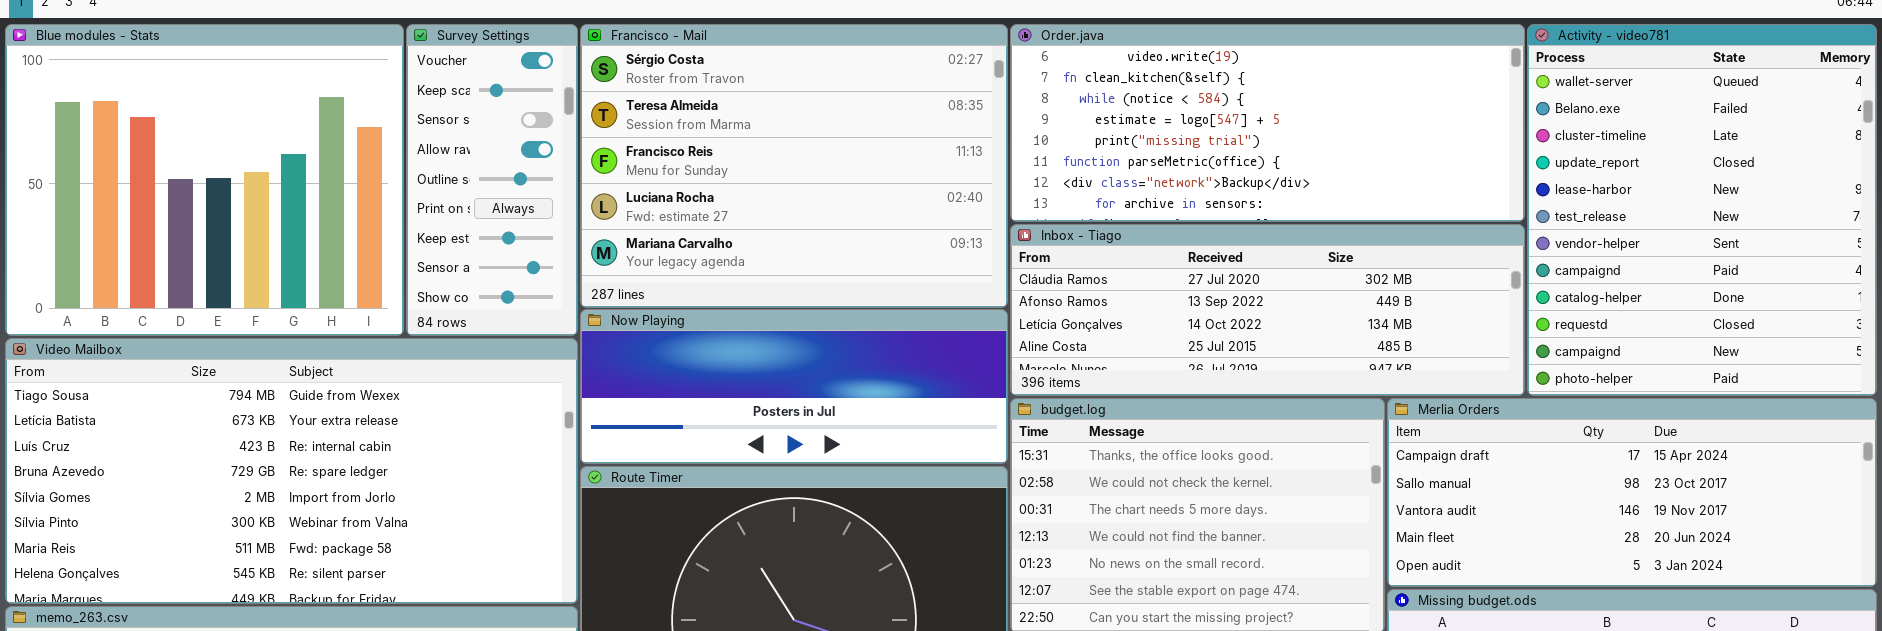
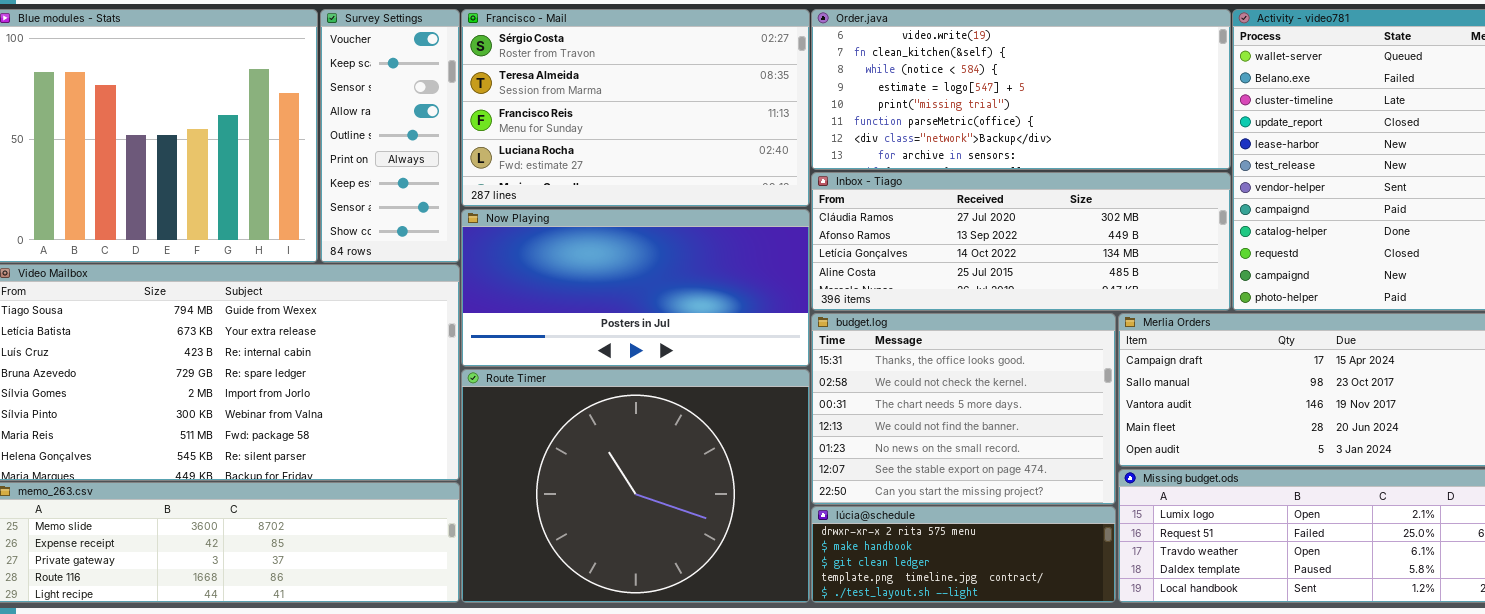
Francisco - Mail: [580,24,1008,308] -> [461,9,810,207], resized
Now Playing: [580,309,1008,464] -> [461,209,810,367], resized

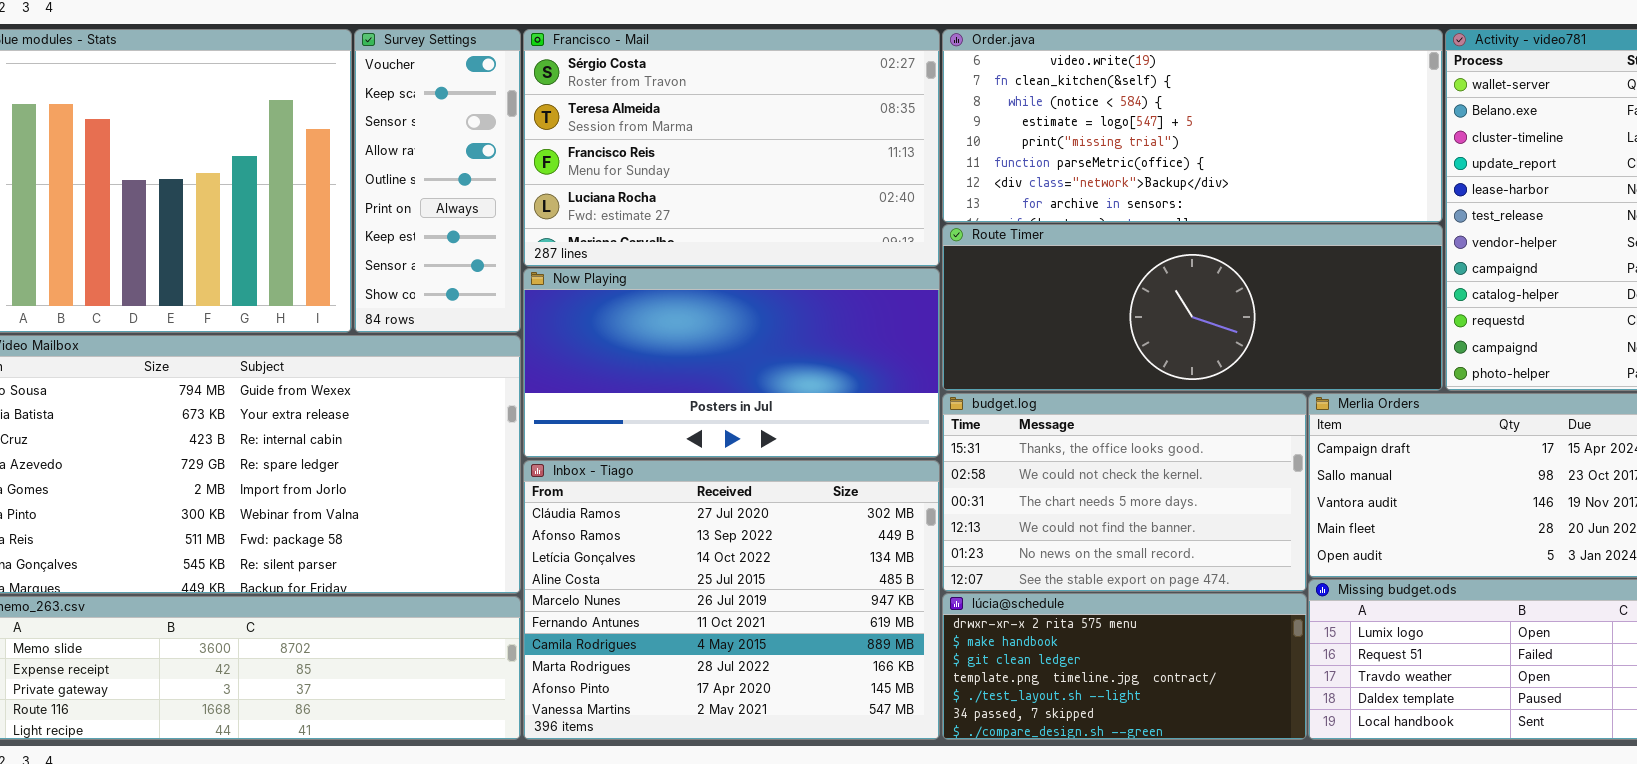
Inbox - Tiago: [811,172,1231,311] -> [523,460,940,740], moved, resized
budget.log: [811,313,1116,505] -> [942,393,1307,592], resized
Route Timer: [461,369,810,603] -> [942,224,1443,391], moved, resized
lúcia@schedule: [811,506,1116,603] -> [942,593,1307,740], resized

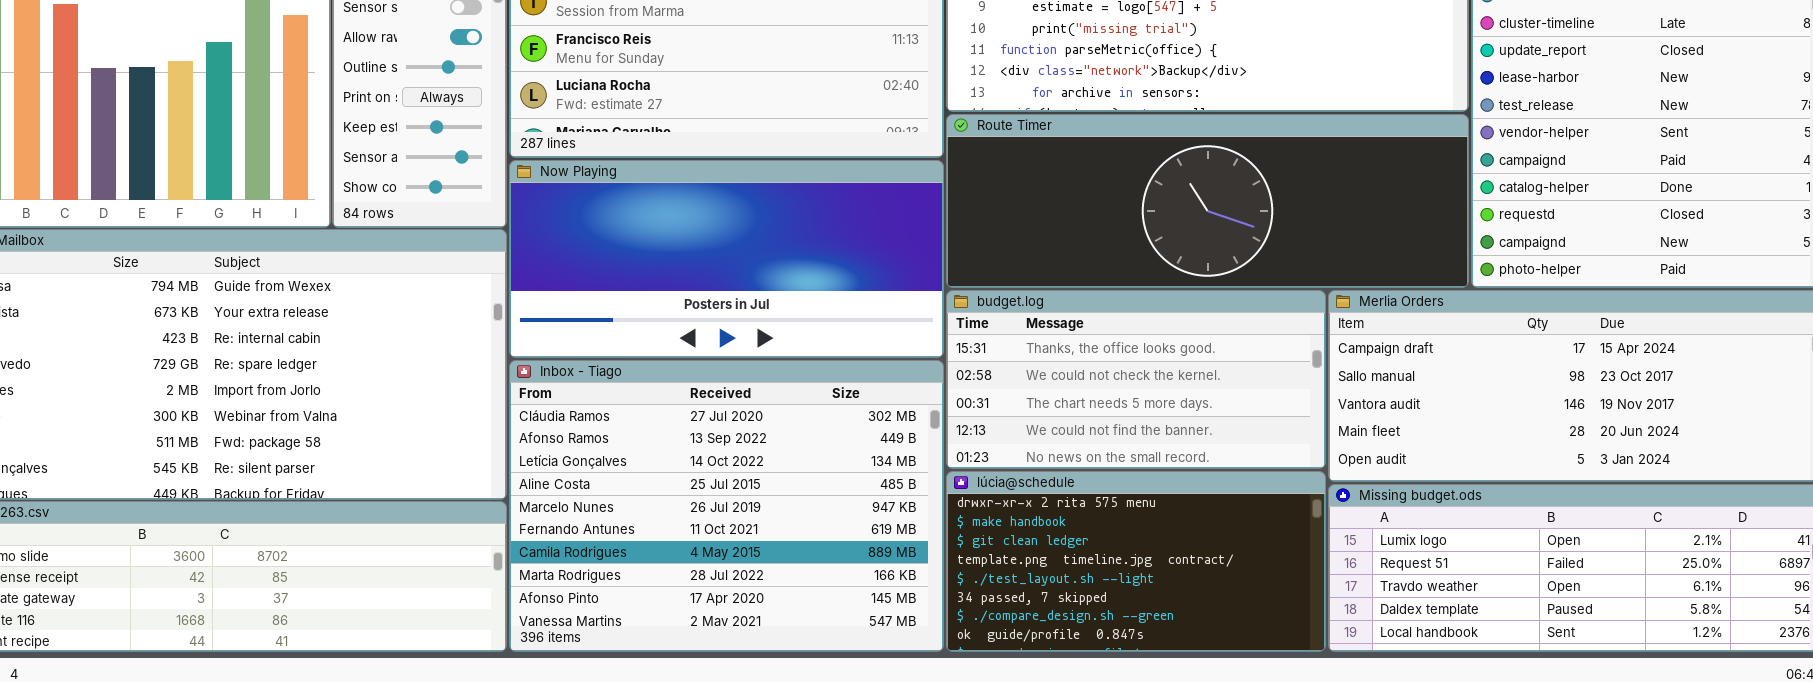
budget.log: [942,393,1307,592] -> [946,290,1326,469], resized
lúcia@schedule: [942,593,1307,740] -> [946,471,1326,652], resized

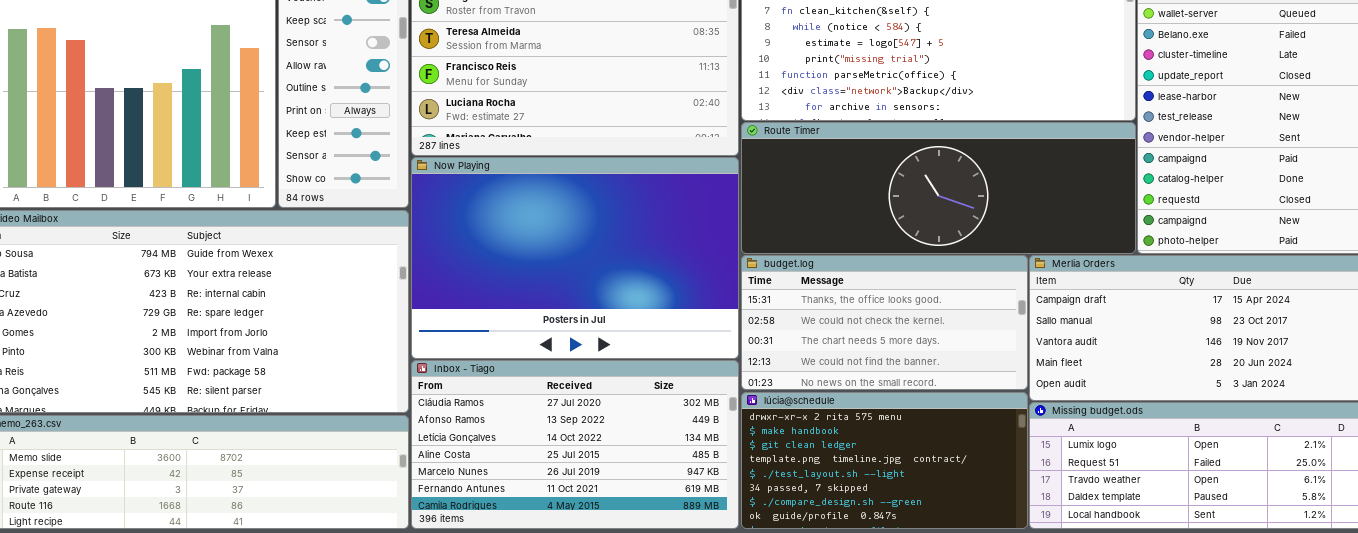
Now Playing: [509,160,944,358] -> [411,157,739,359], resized
Inbox - Tiago: [509,360,944,652] -> [411,360,739,529], resized

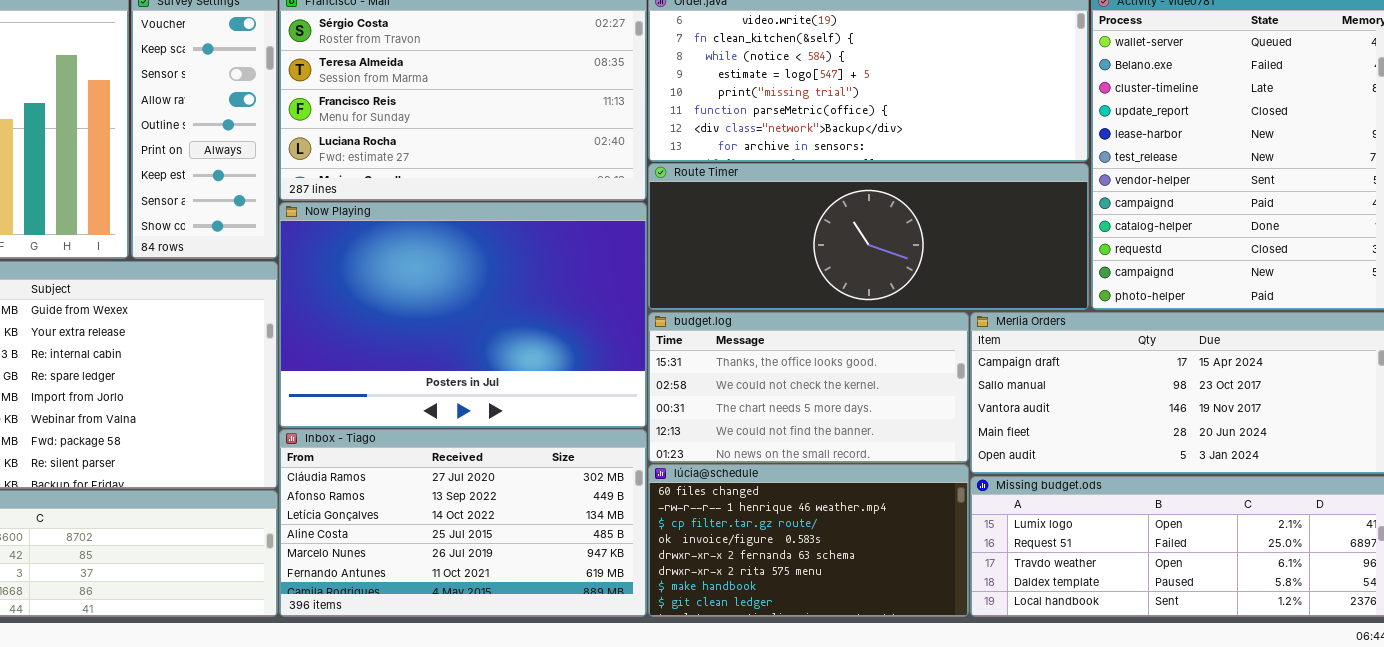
lúcia@schedule: [741,392,1028,529] -> [648,464,969,617], scrolled up 5 rows

